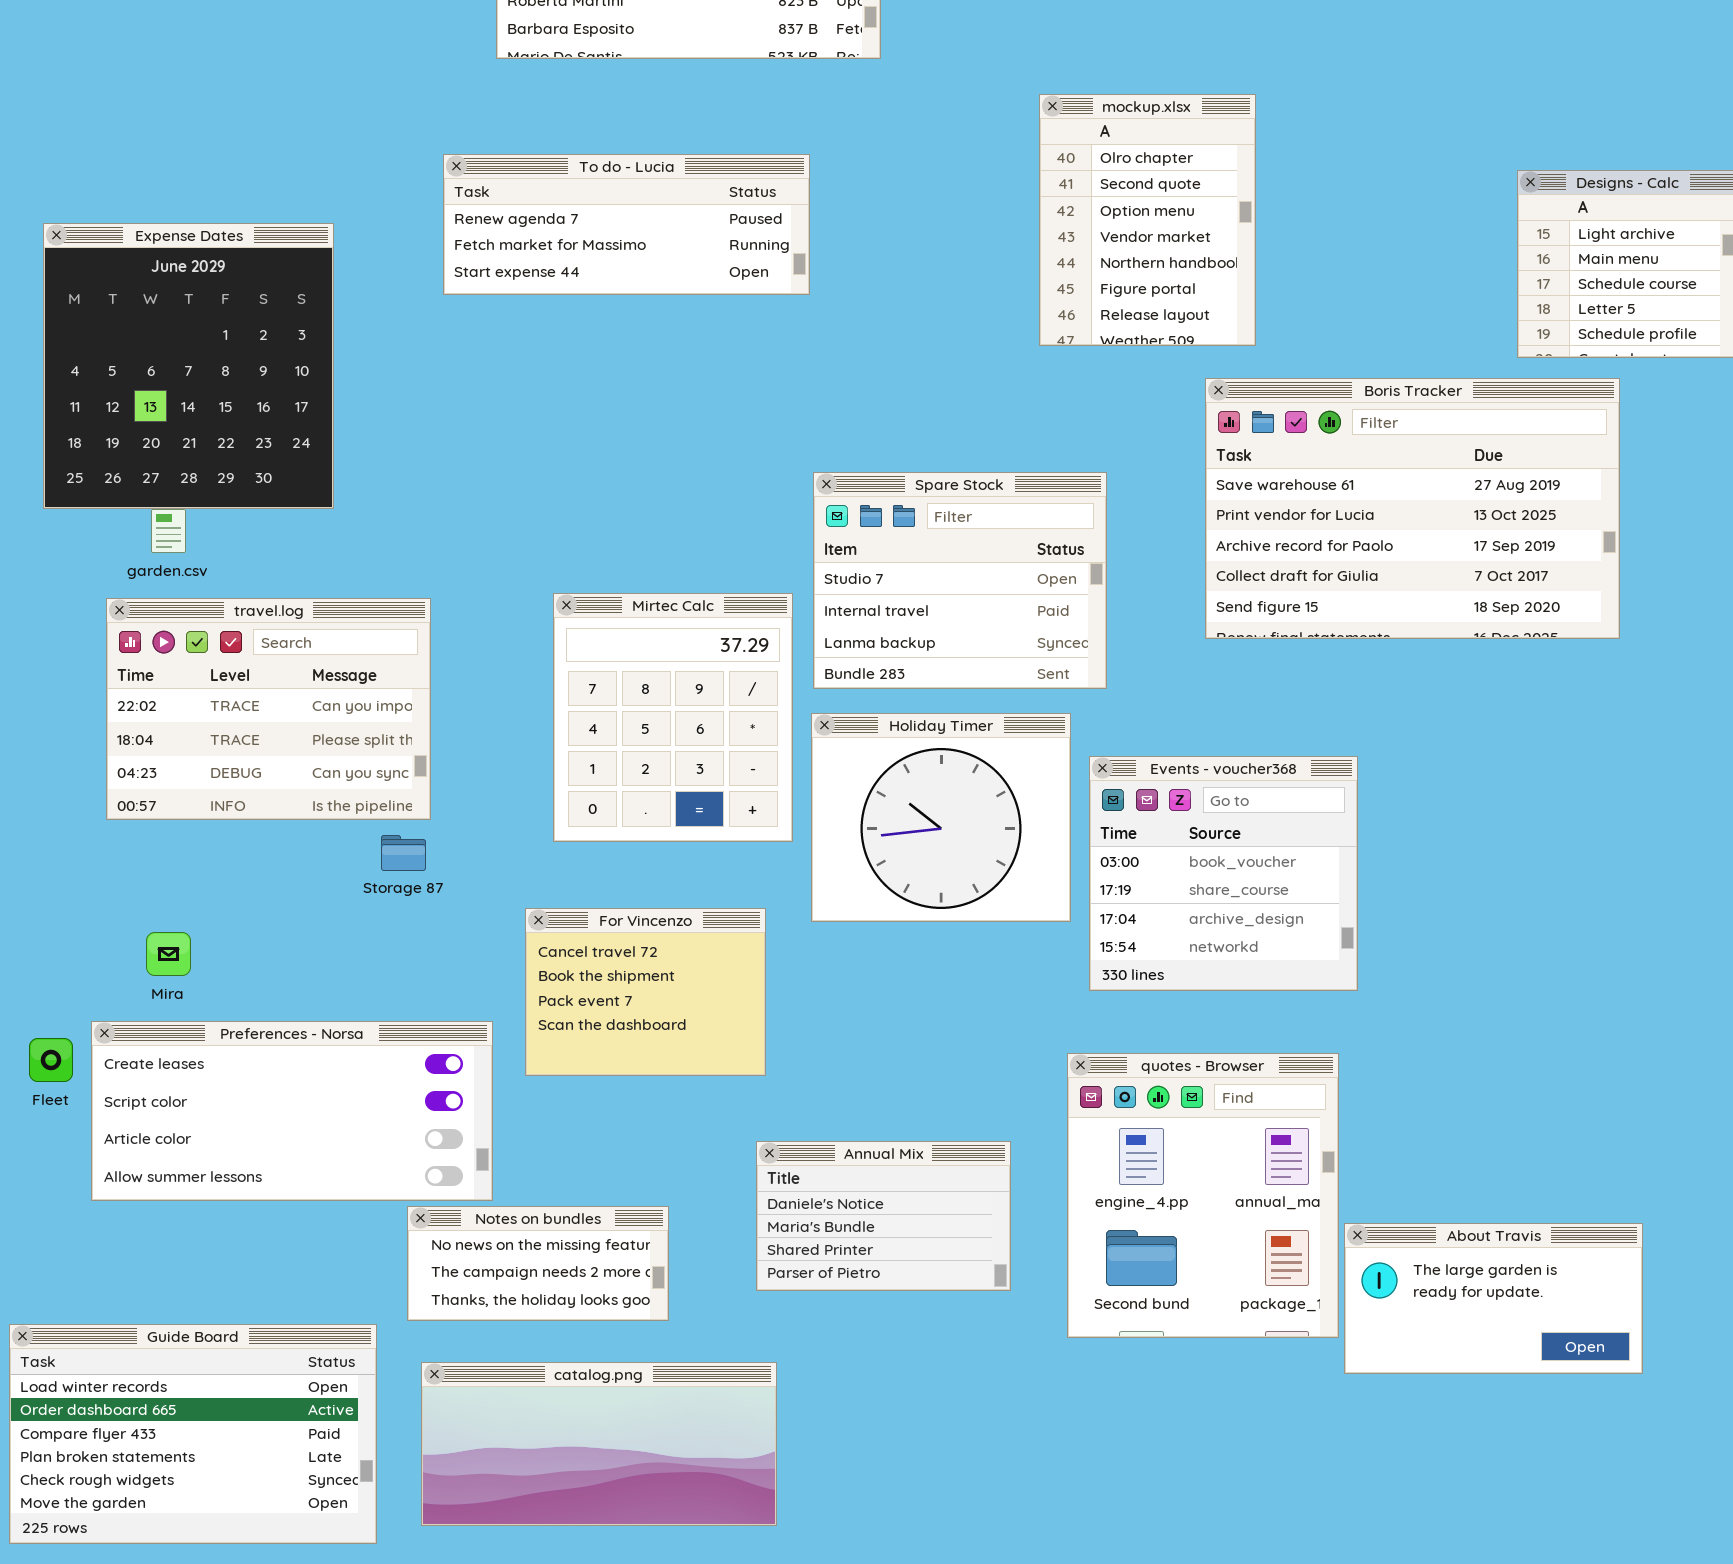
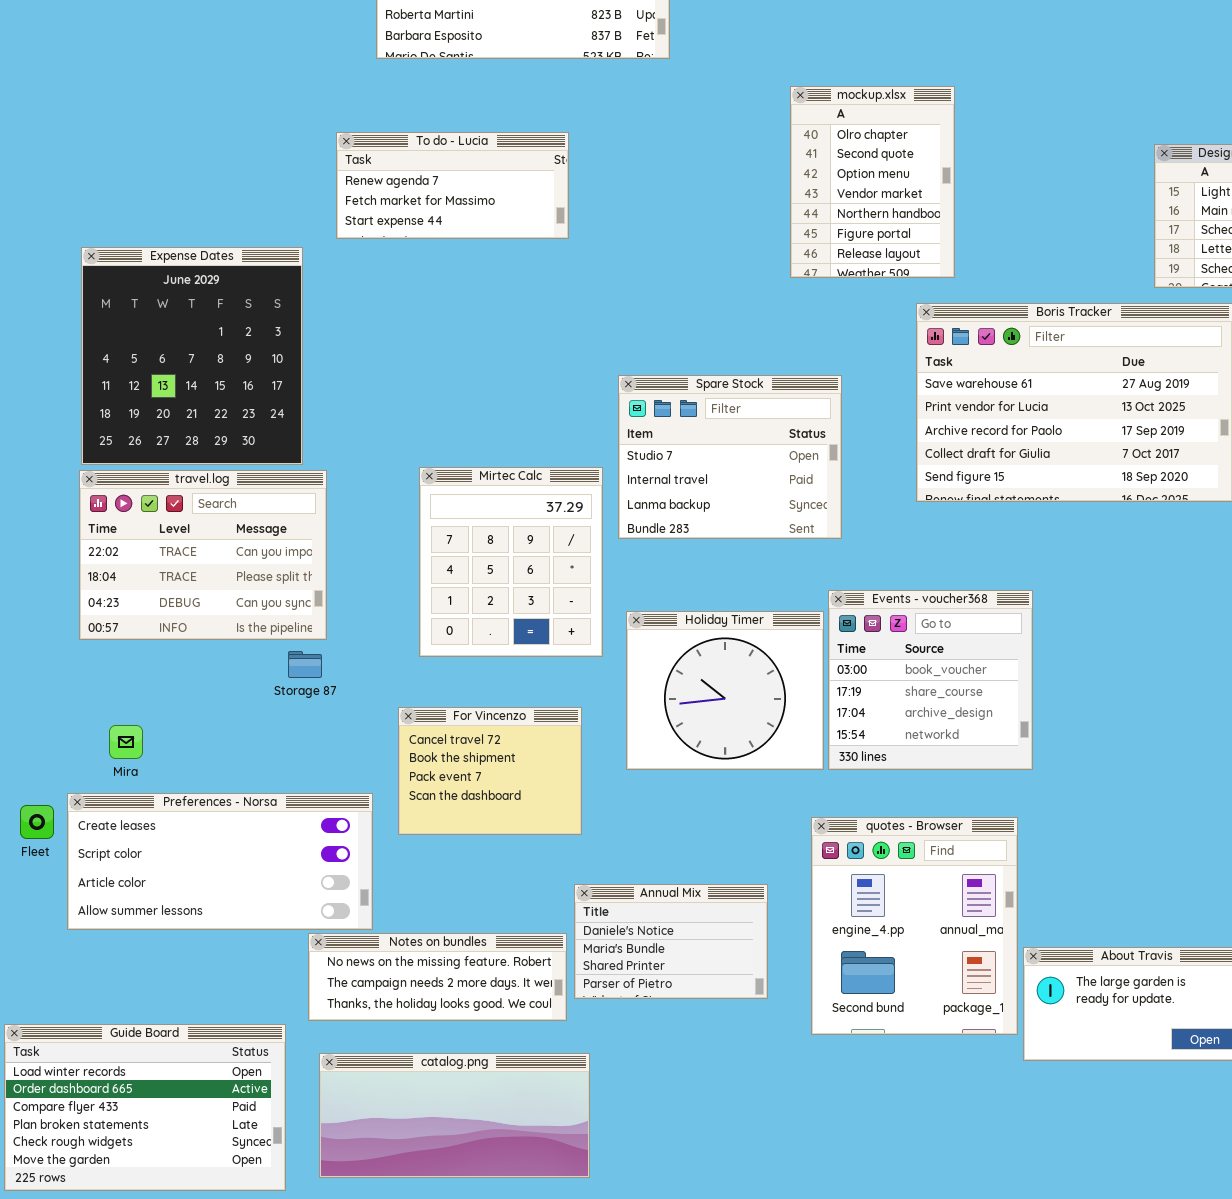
To do - Lucia: [443,154,810,295] -> [336,132,569,239], resized
Expense Dates: [43,223,334,509] -> [81,247,303,465], moved
Holiday Timer: [811,713,1071,922] -> [626,611,824,770], moved
Notes on bundles: [407,1206,669,1321] -> [308,933,567,1021], resized

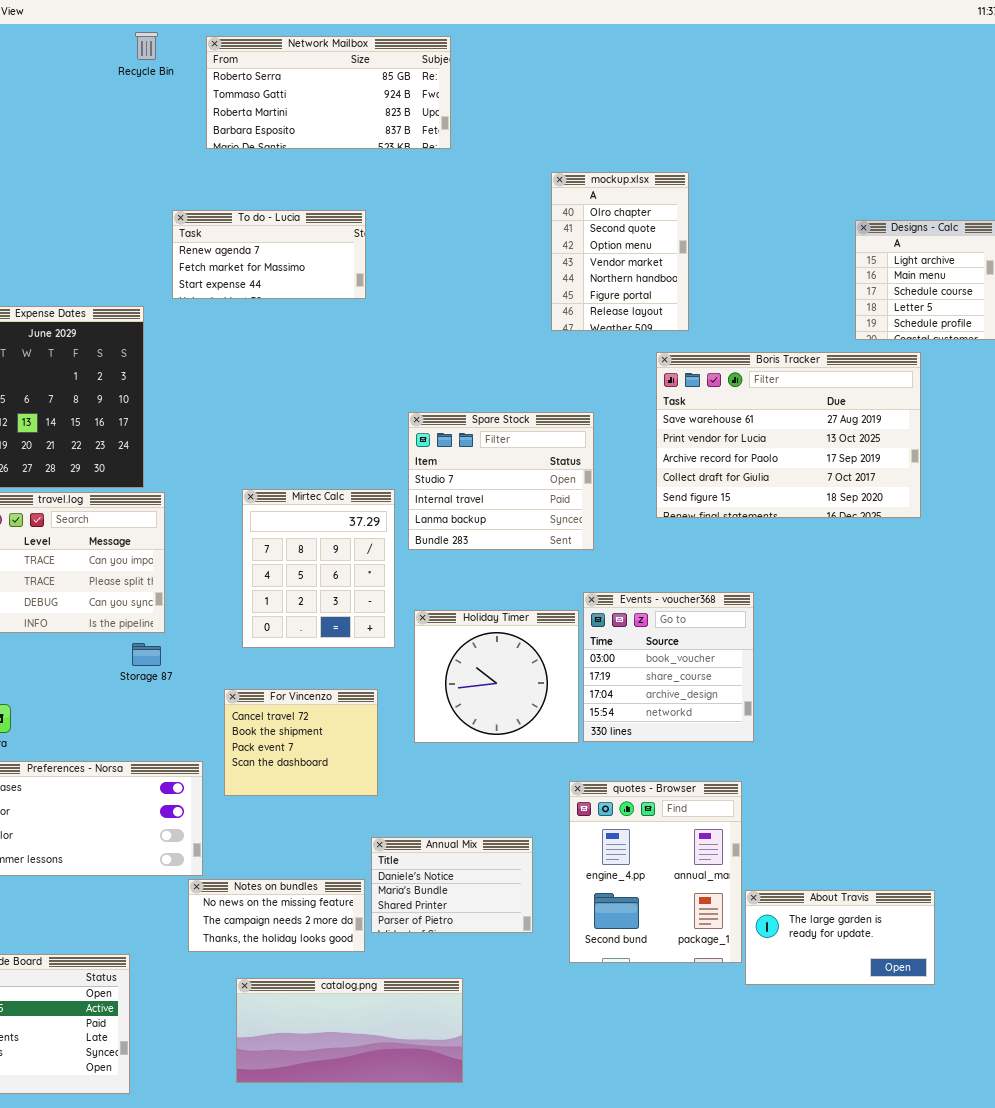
Notes on bundles: [308,933,567,1021] -> [188,879,365,952], resized
catalog.png: [319,1053,590,1178] -> [236,978,463,1083], moved

